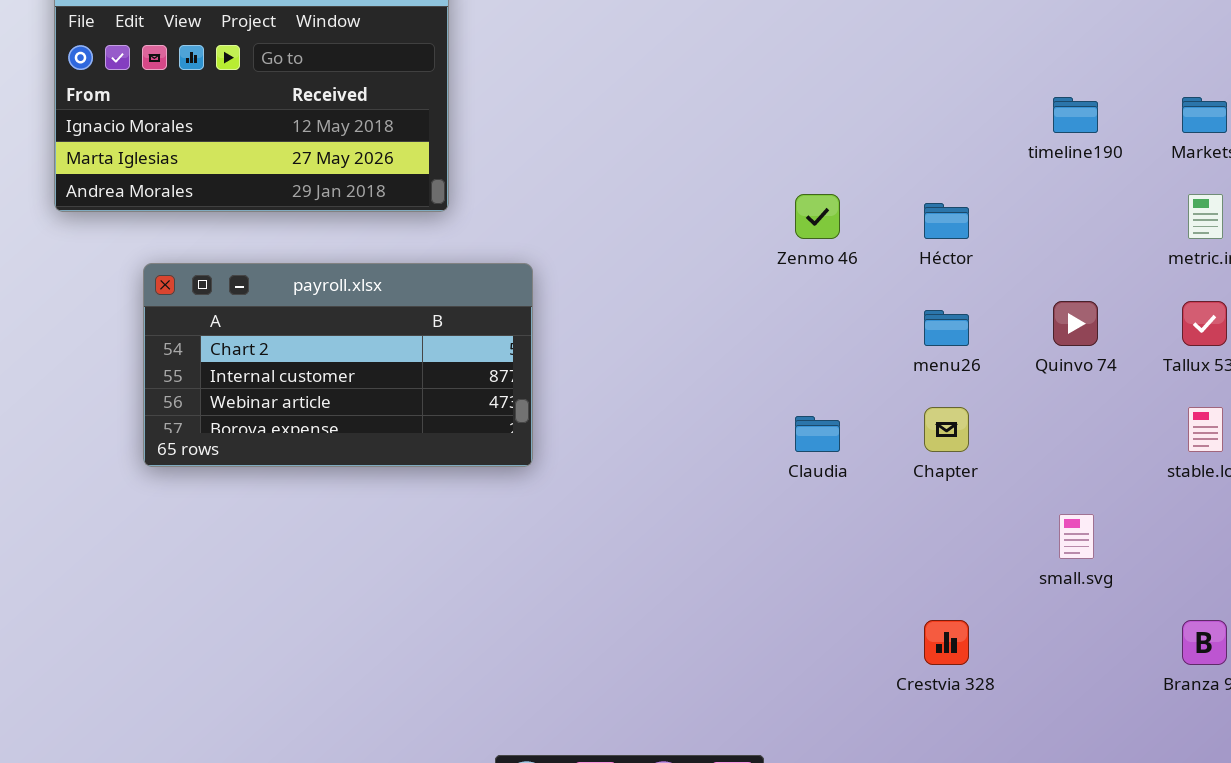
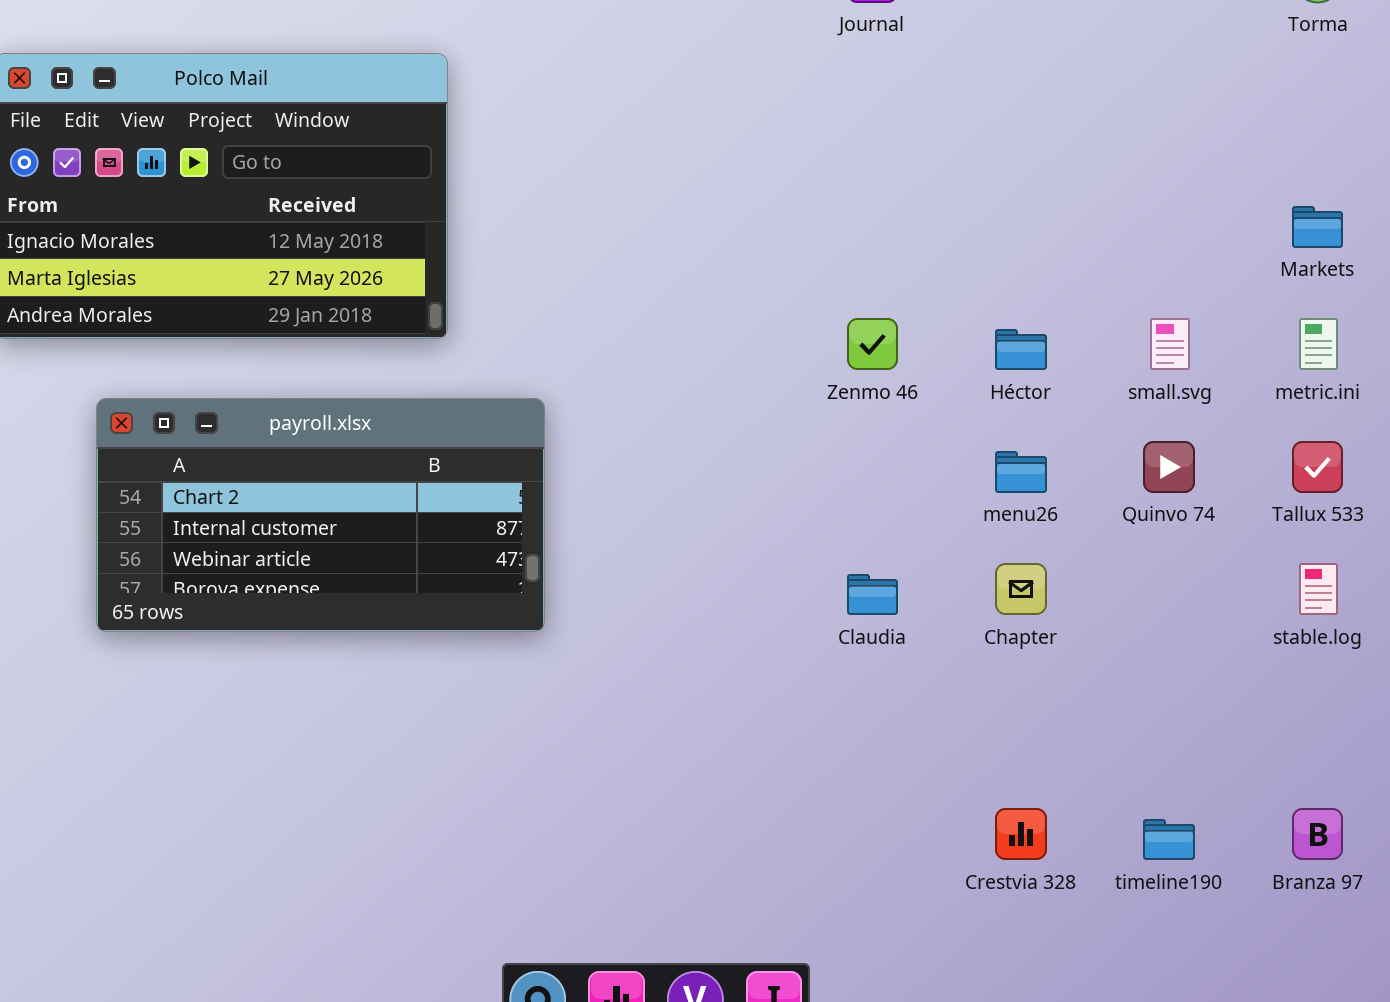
timeline190: [1053,97,1098,133] -> [1143,819,1195,860], moved
small.svg: [1059,514,1094,559] -> [1150,318,1190,370], moved

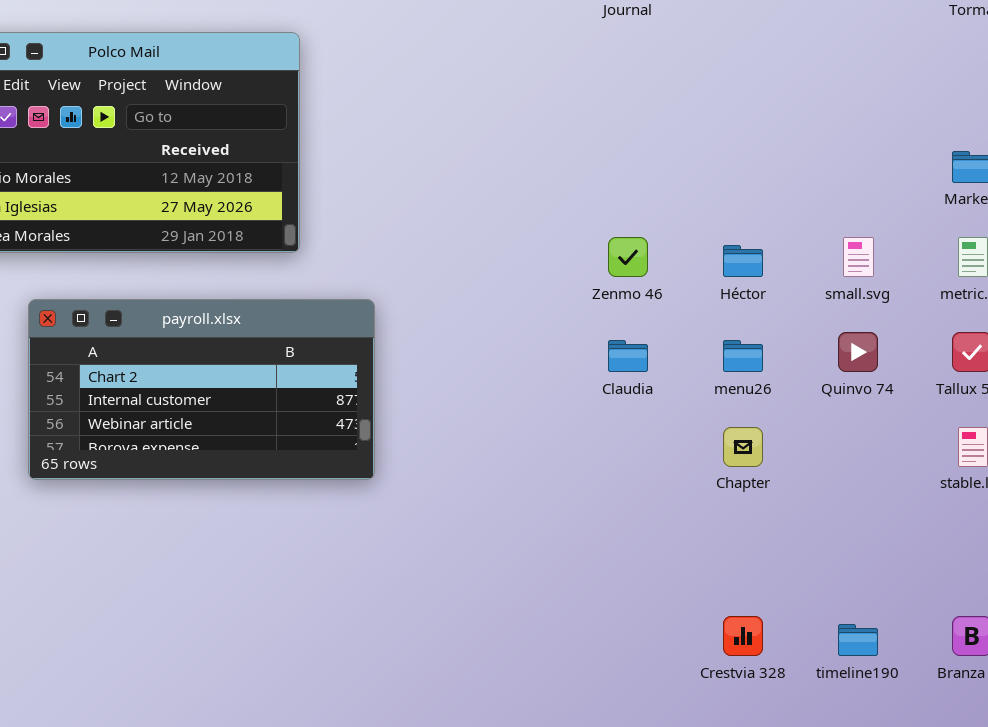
Claudia: [847,574,898,615] -> [608,340,648,372], moved

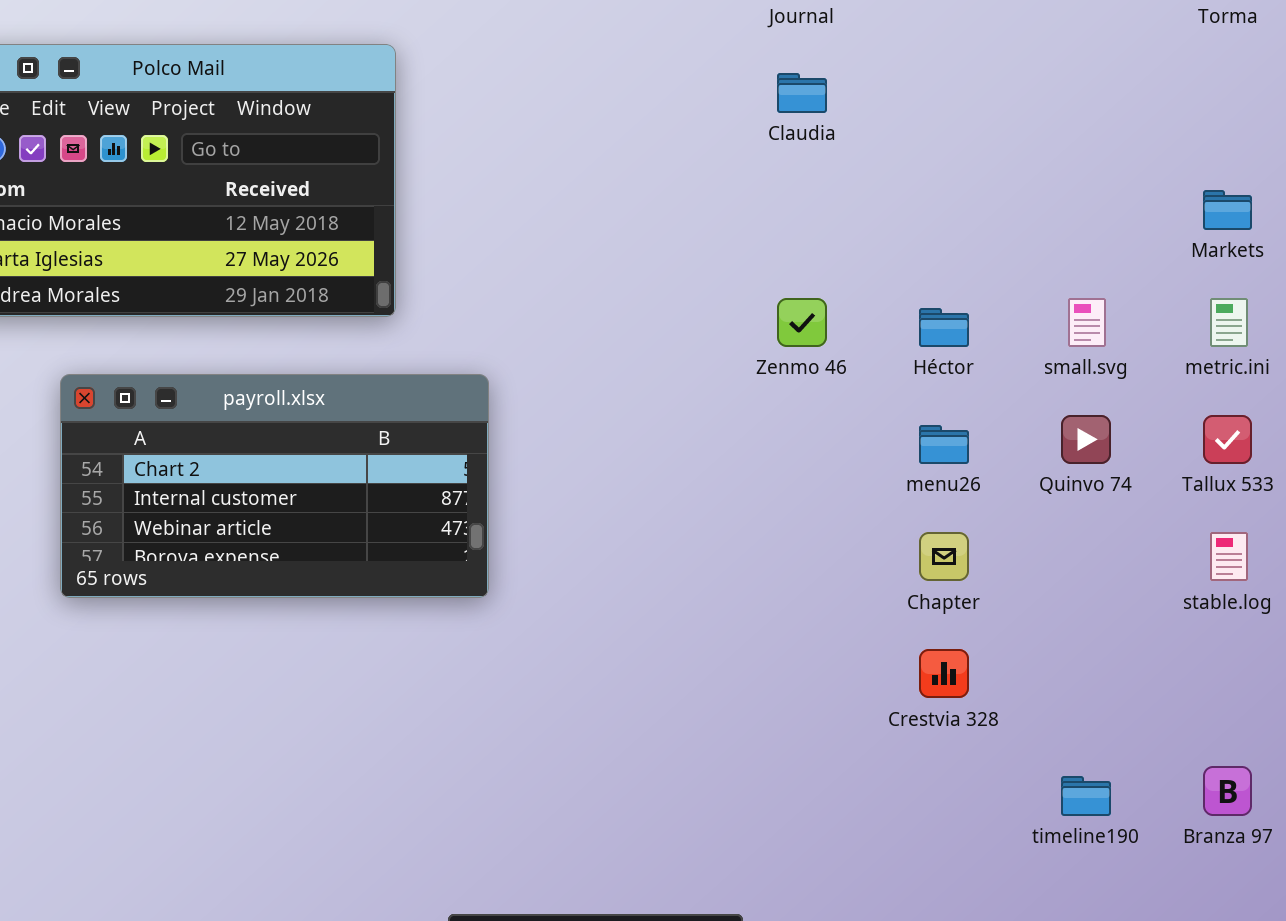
Claudia: [608,340,648,372] -> [777,73,827,113], moved
Crestvia 328: [723,616,763,656] -> [919,649,969,698], moved

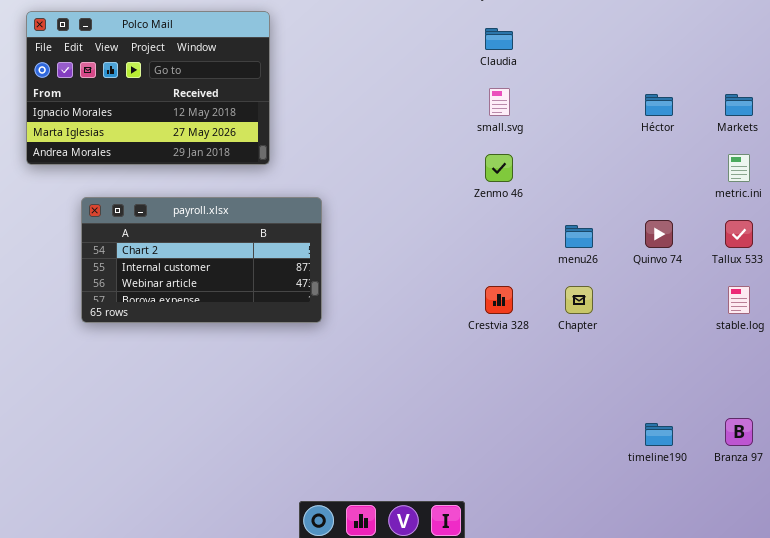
small.svg: [1068,298,1106,347] -> [489,88,510,116], moved
Héctor: [919,308,969,347] -> [645,94,673,116], moved
Crestvia 328: [919,649,969,698] -> [485,286,513,314], moved

